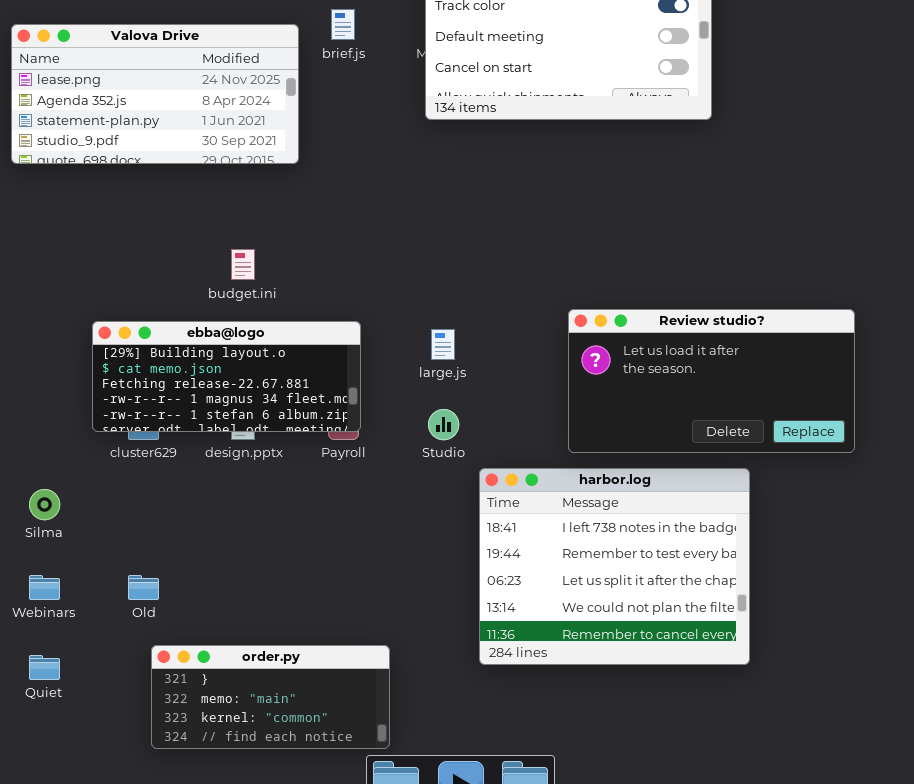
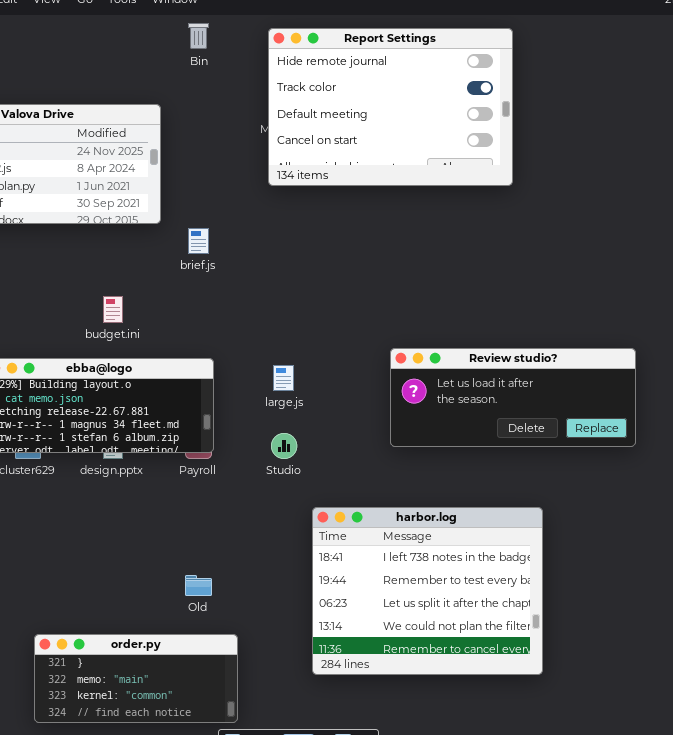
brief.js: [331,9,355,40] -> [188,228,209,254], moved
Review studio?: [568,309,855,453] -> [390,348,636,447], resized
harbor.log: [479,468,750,665] -> [312,507,543,675], moved
Old: [128,575,159,600] -> [185,575,212,596], moved

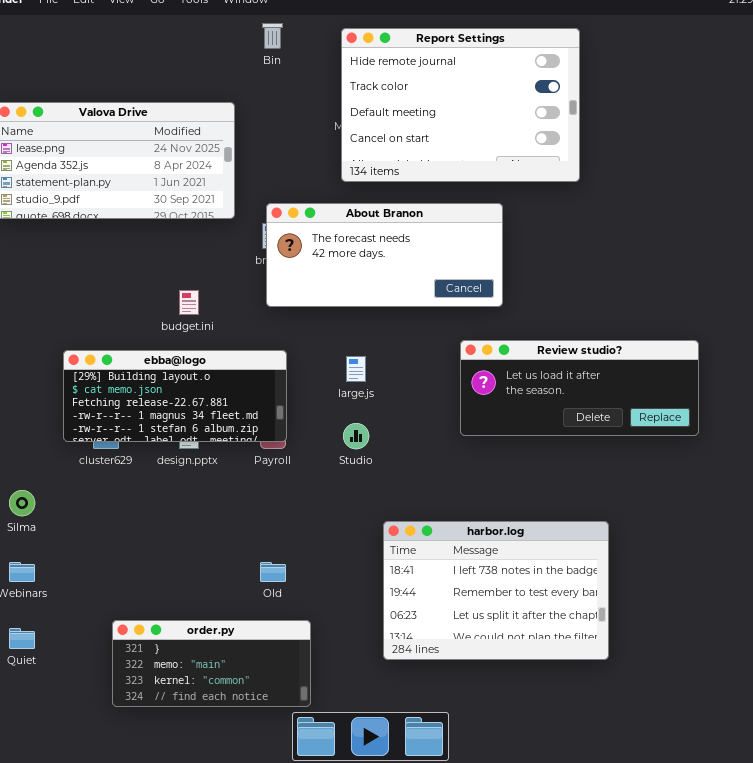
About Branon: none -> [266,203,503,307], opened
harbor.log: [312,507,543,675] -> [383,521,609,660], resized

